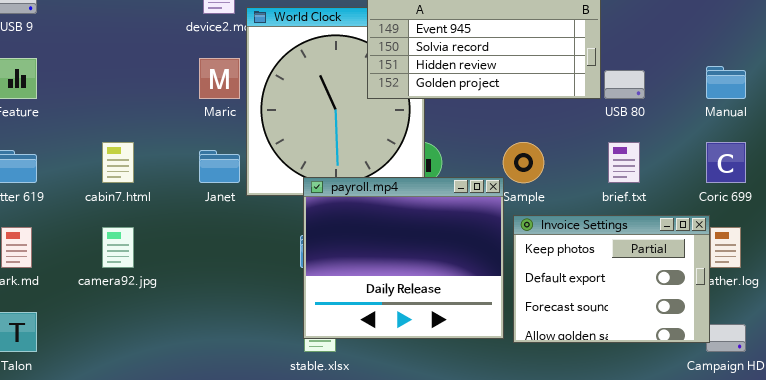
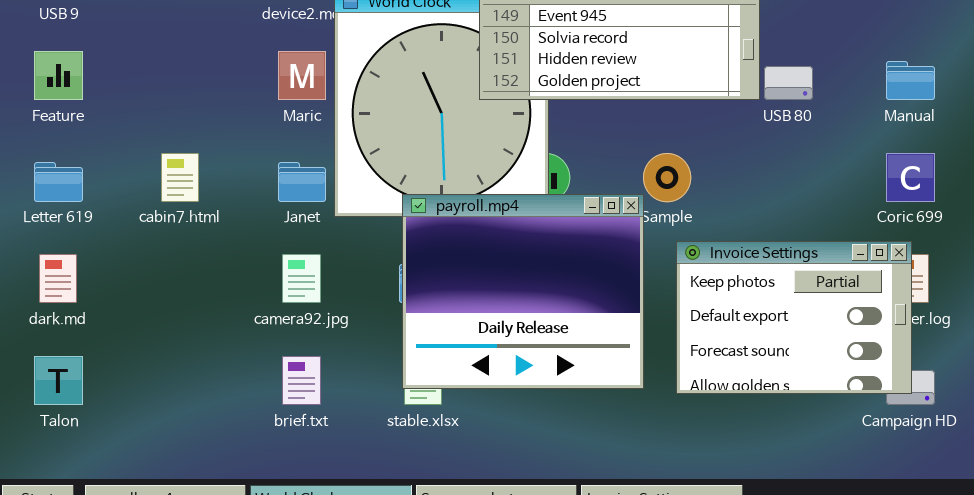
brief.txt: [608,142,640,183] -> [282,356,321,405], moved
Invoice Settings: [513,215,710,343] -> [676,241,912,394], moved
camera92.jpg: [102,227,134,268] -> [282,254,321,303], moved

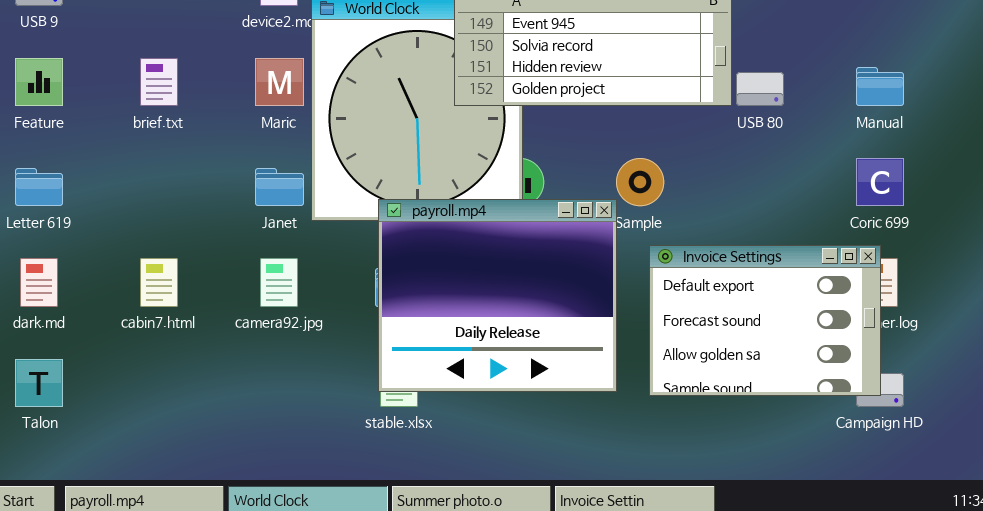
cabin7.html: [161,153,199,202] -> [140,258,178,307], moved
Invoice Settings: [676,241,912,394] -> [649,245,881,396], scrolled down 1 row
brief.txt: [282,356,321,405] -> [140,58,178,106], moved

